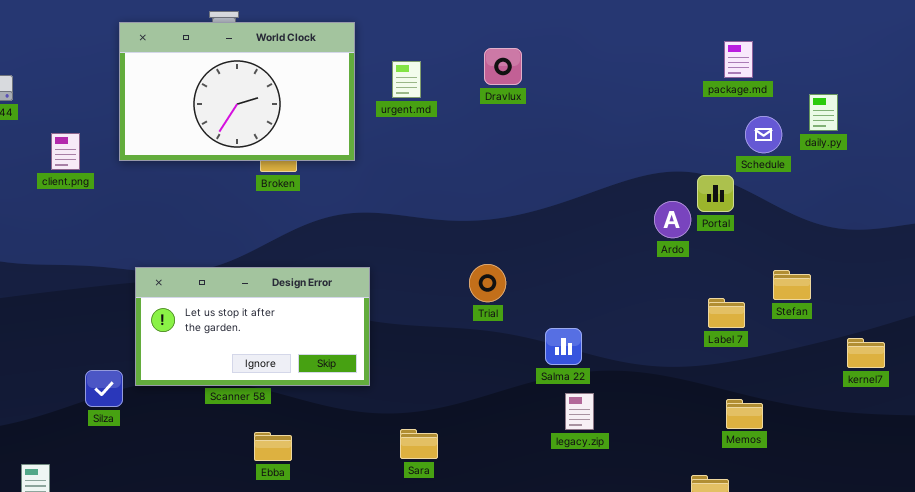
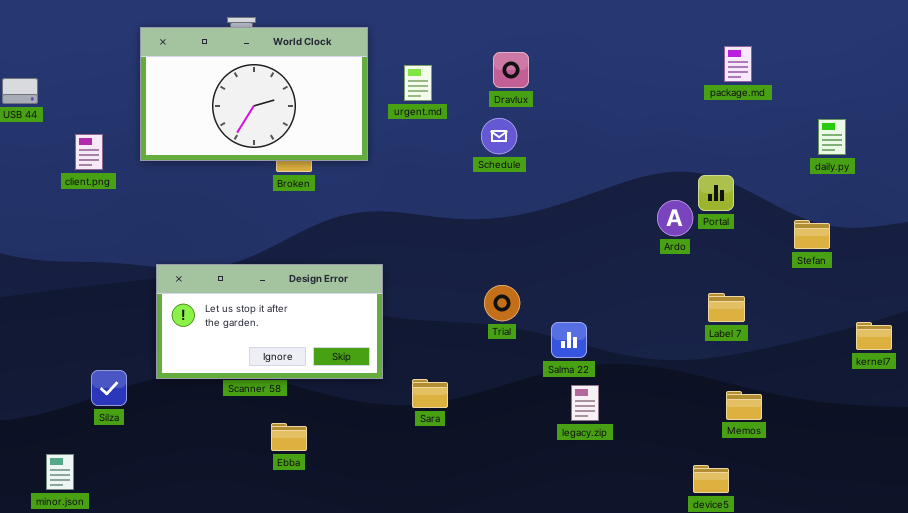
daily.py: [809,94,838,131] -> [818,119,846,155], moved
Schedule: [745,116,782,153] -> [481,118,517,154], moved
Trial: [469,264,506,302] -> [484,285,520,321], moved
Stefan: [773,270,811,300] -> [794,220,830,249], moved
kernel7: [847,338,885,368] -> [856,322,892,350], moved
Silza: [85,370,123,407] -> [91,370,127,406], moved
Sara: [400,429,438,459] -> [412,379,448,408], moved

